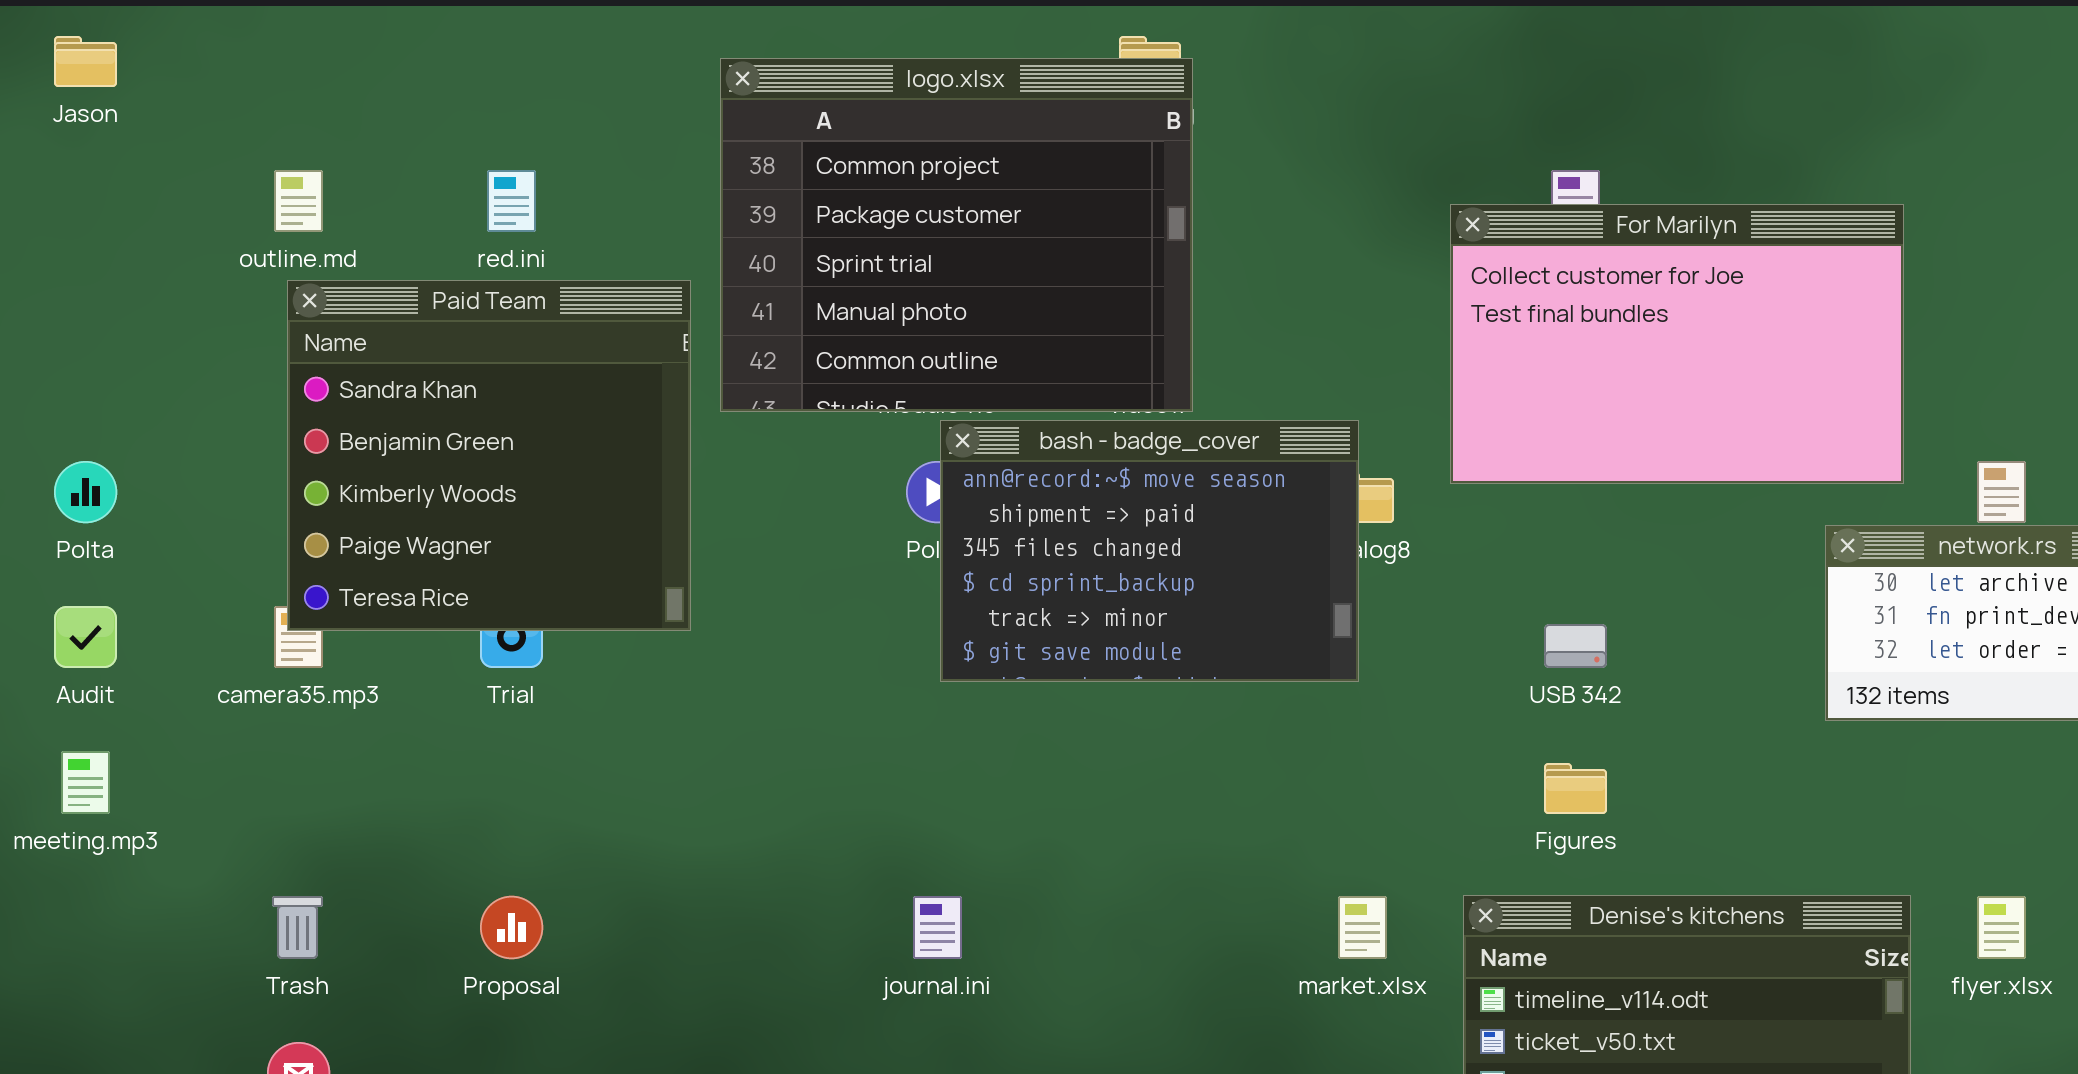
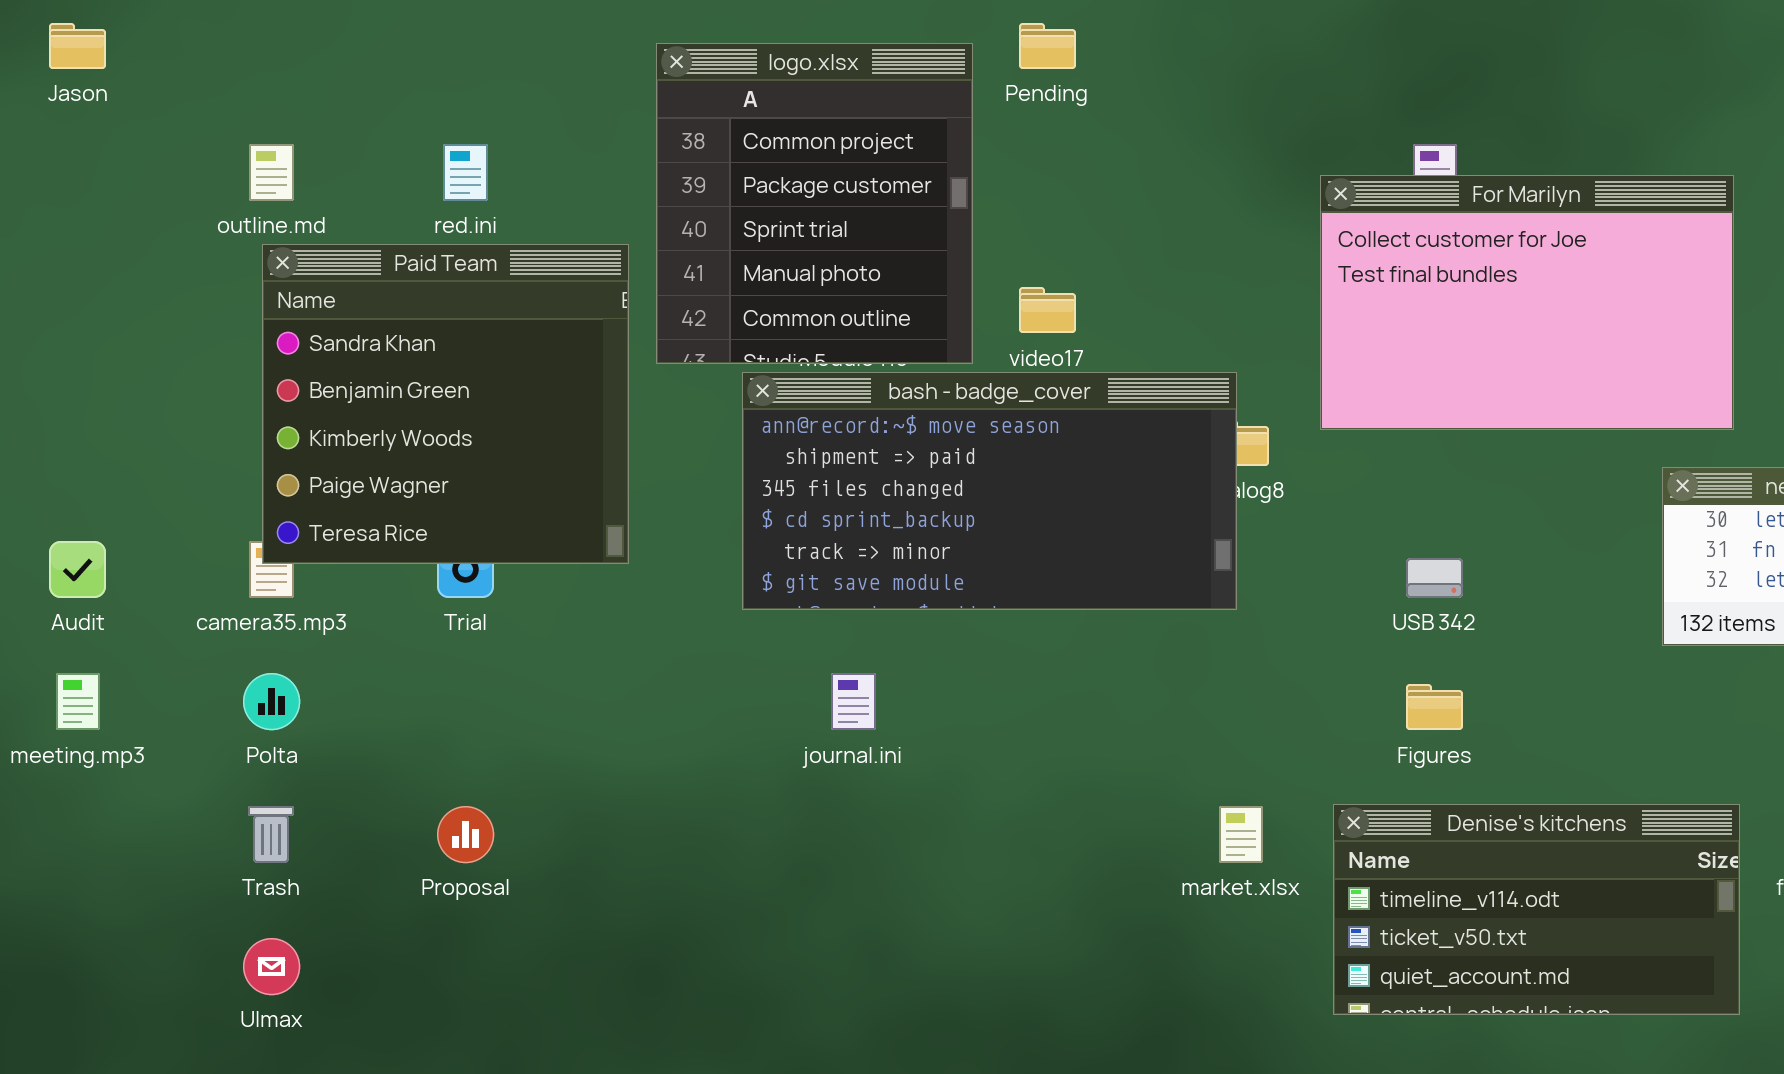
logo.xlsx: [720,58,1193,412] -> [656,43,973,364], resized
bash - badge_cover: [940,420,1359,682] -> [742,372,1237,610], resized
Polta: [54,461,117,523] -> [243,673,300,730], moved
journal.ini: [913,896,962,959] -> [831,673,876,730], moved

